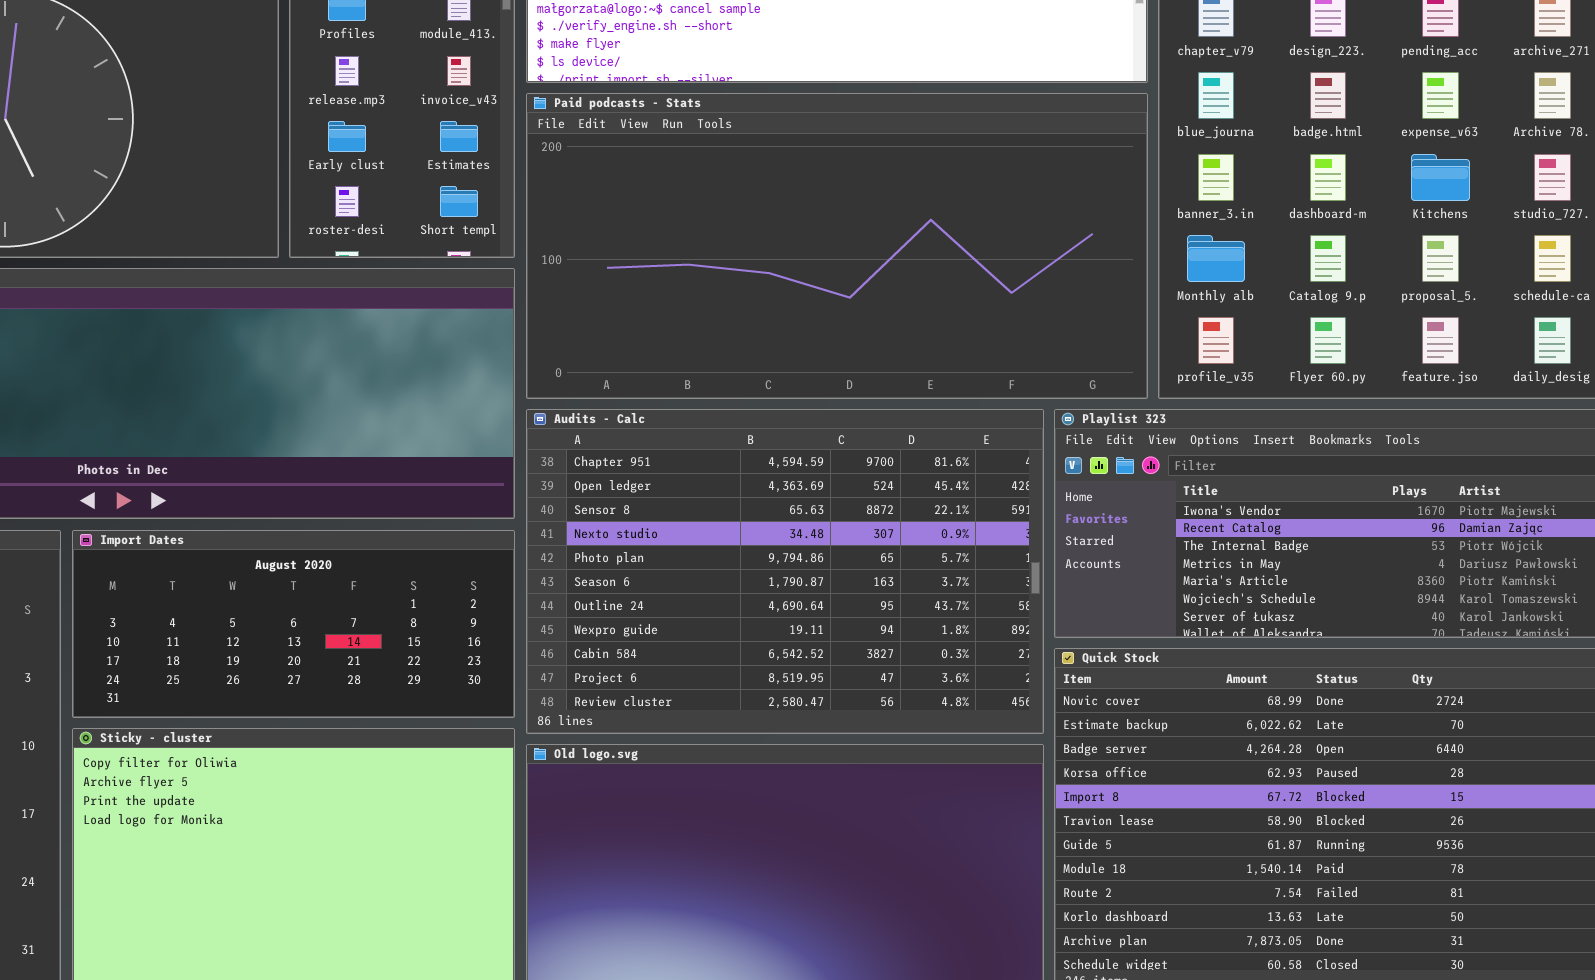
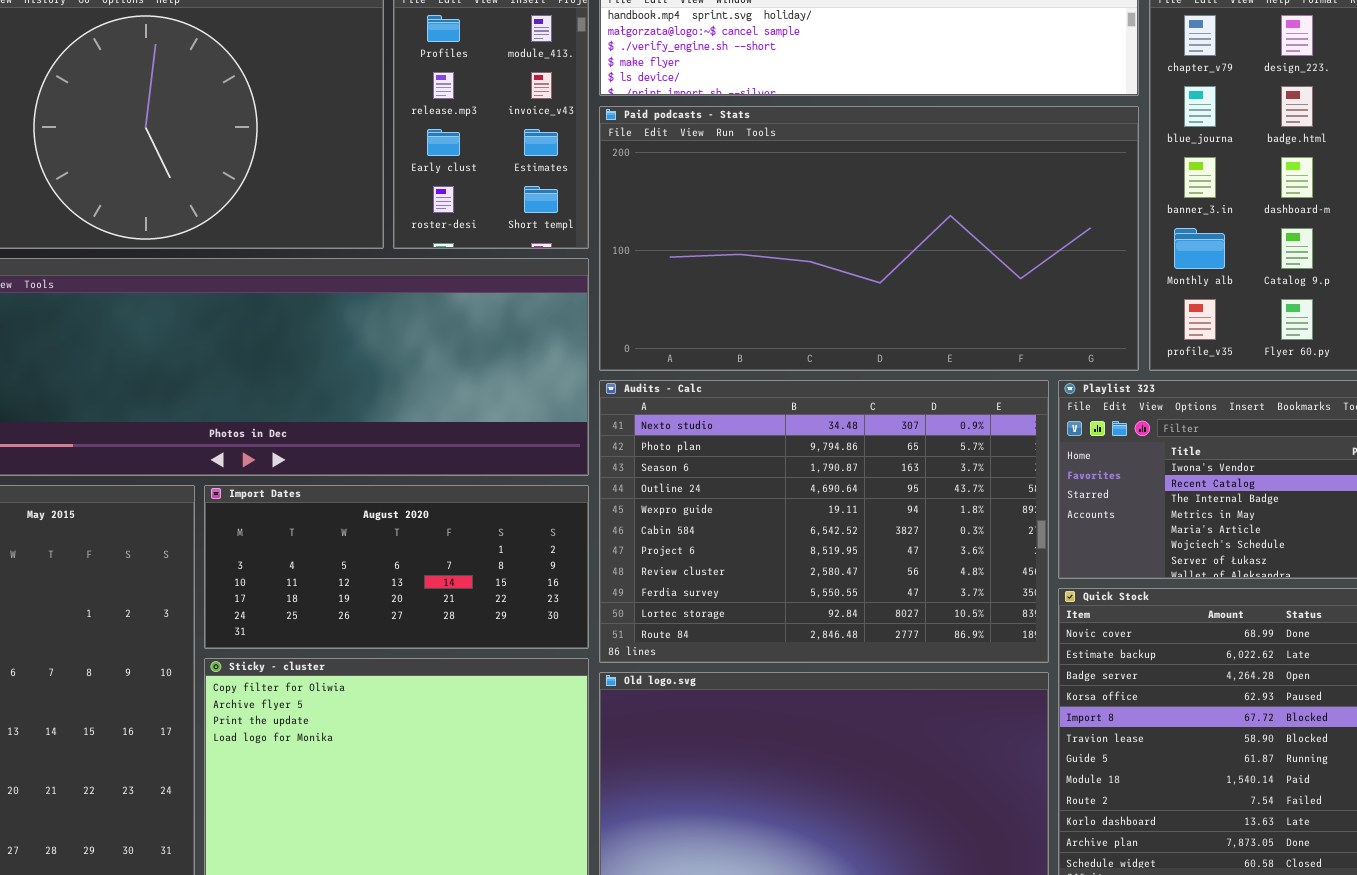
Audits - Calc: [526,409,1044,734] -> [599,380,1049,663], scrolled down 3 rows

